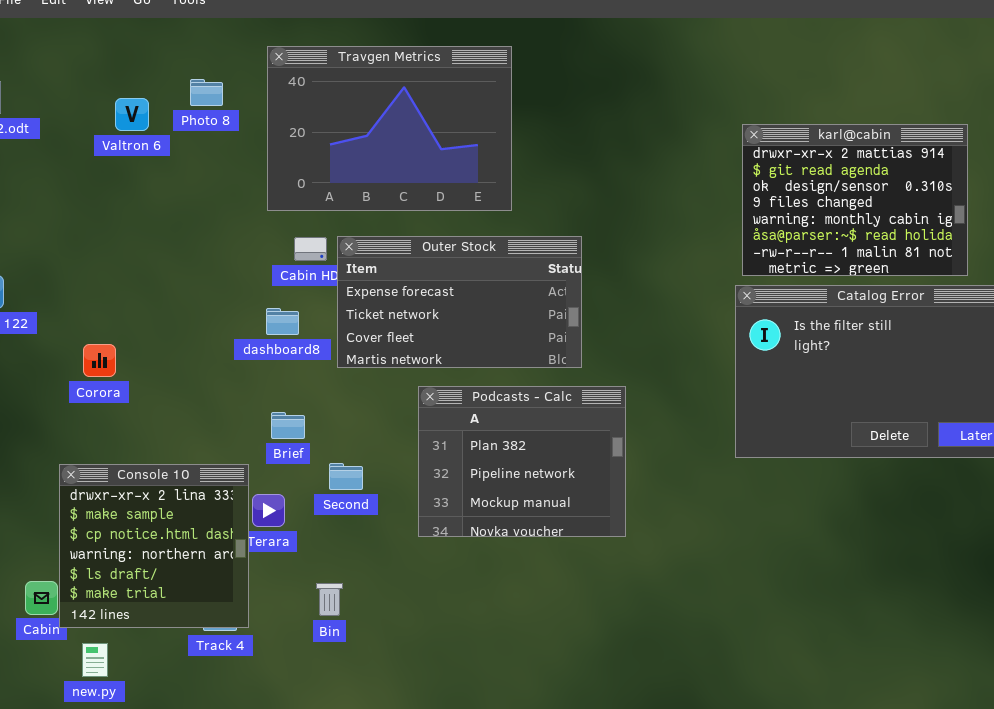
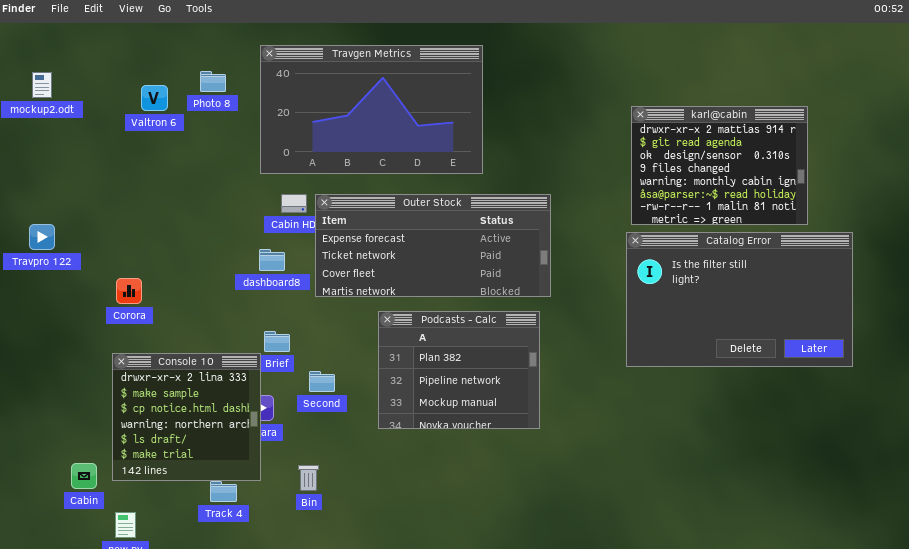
Travgen Metrics: [267,46,512,211] -> [260,45,483,174], resized
Outer Stock: [337,236,582,368] -> [315,194,551,297], resized
Console 10: [59,464,249,628] -> [112,353,261,481], moved

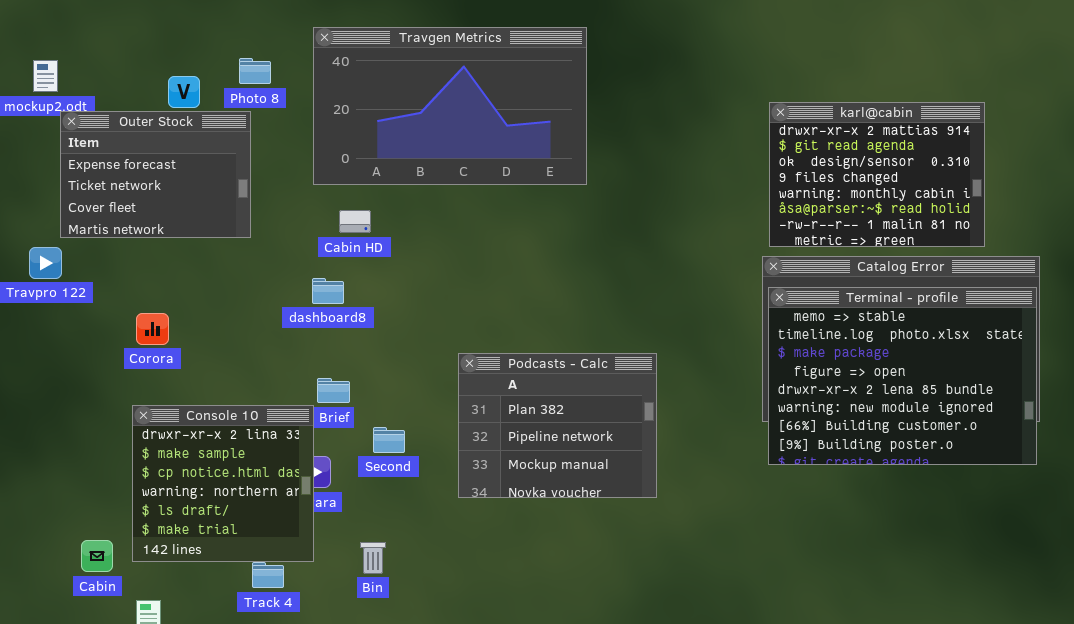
Outer Stock: [315,194,551,297] -> [60,111,251,238], moved, resized
Terminal - profile: none -> [768,287,1037,465], opened

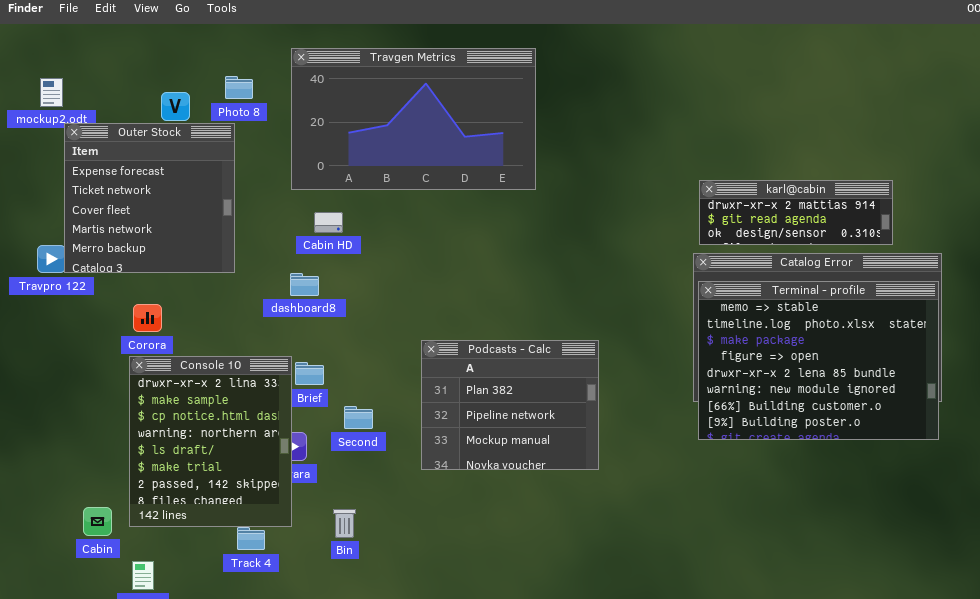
karl@cabin: [769,102,985,247] -> [699,180,893,245], resized
Outer Stock: [60,111,251,238] -> [64,123,235,273], resized
Console 10: [132,405,314,562] -> [129,356,292,527], resized

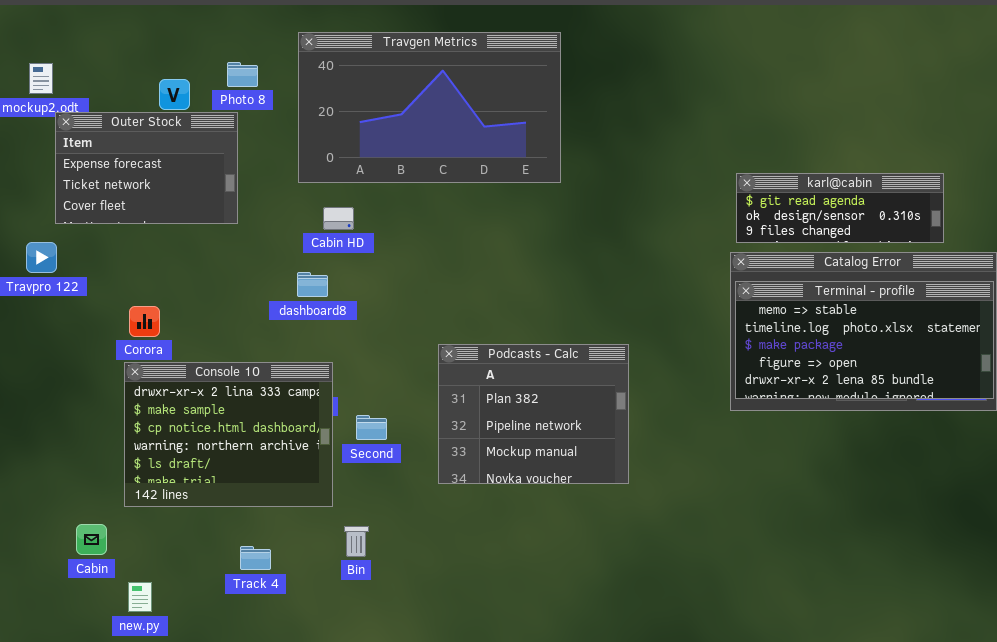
Outer Stock: [64,123,235,273] -> [55,112,238,224], resized
karl@cabin: [699,180,893,245] -> [736,173,944,243], scrolled down 1 row
Terminal - profile: [698,281,939,440] -> [735,281,994,399], resized
Console 10: [129,356,292,527] -> [124,362,333,507], resized

